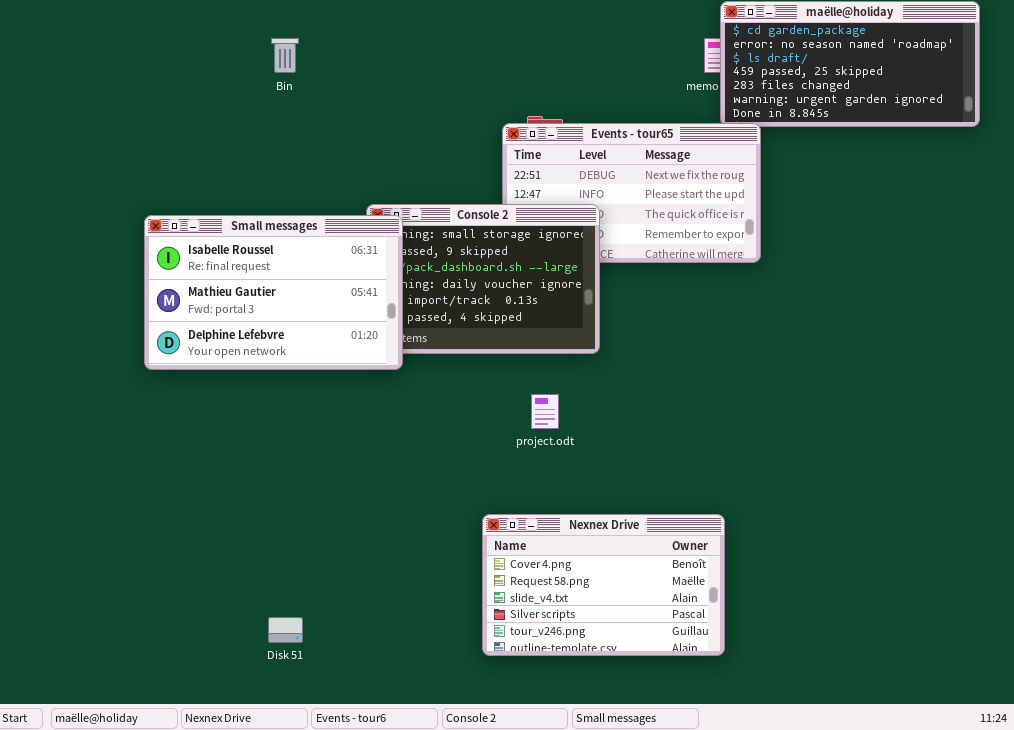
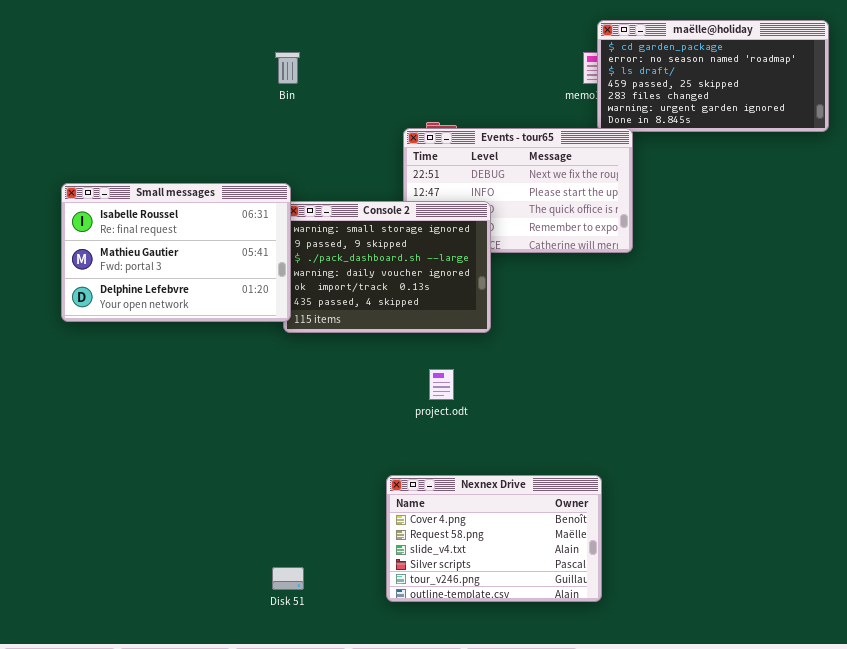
Bin: [271,38,299,73] -> [275,52,300,84], moved
Small messages: [144,215,403,370] -> [61,183,291,322], moved
Disk 51: [268,617,303,643] -> [272,567,304,590], moved

